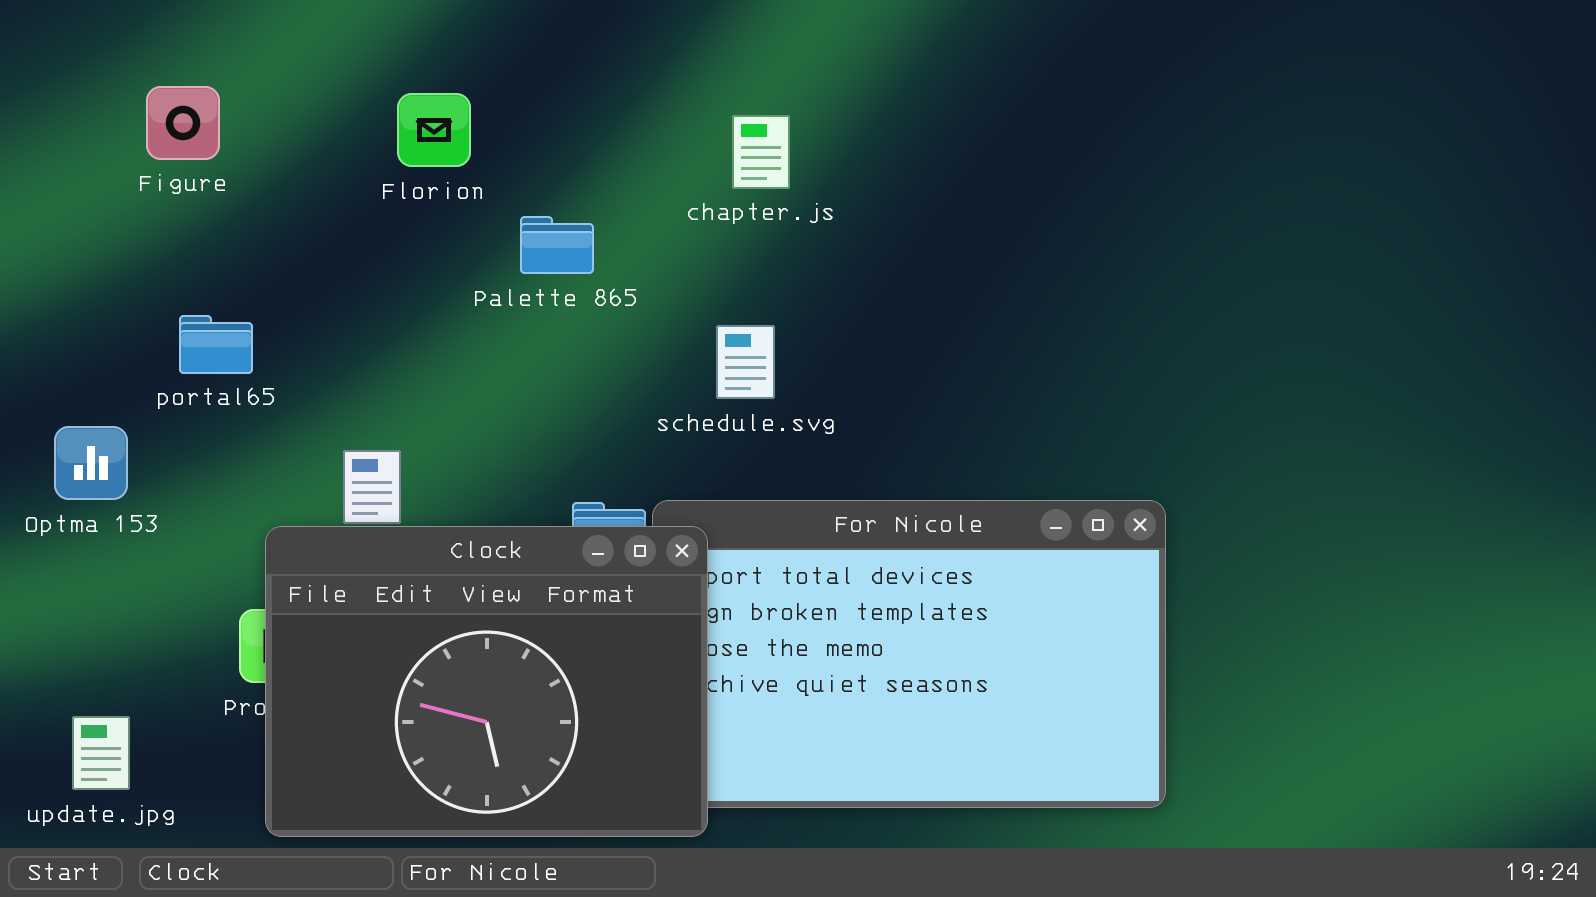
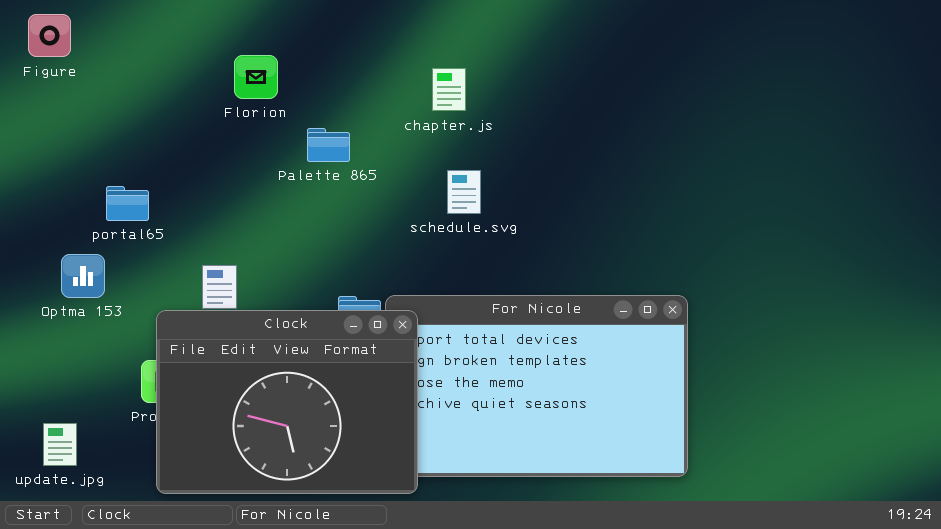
Figure: [146,86,220,160] -> [28,14,71,57], moved
schedule.svg: [716,325,775,399] -> [447,170,481,214], moved
Optma 153: [54,426,128,500] -> [61,254,105,298], moved

